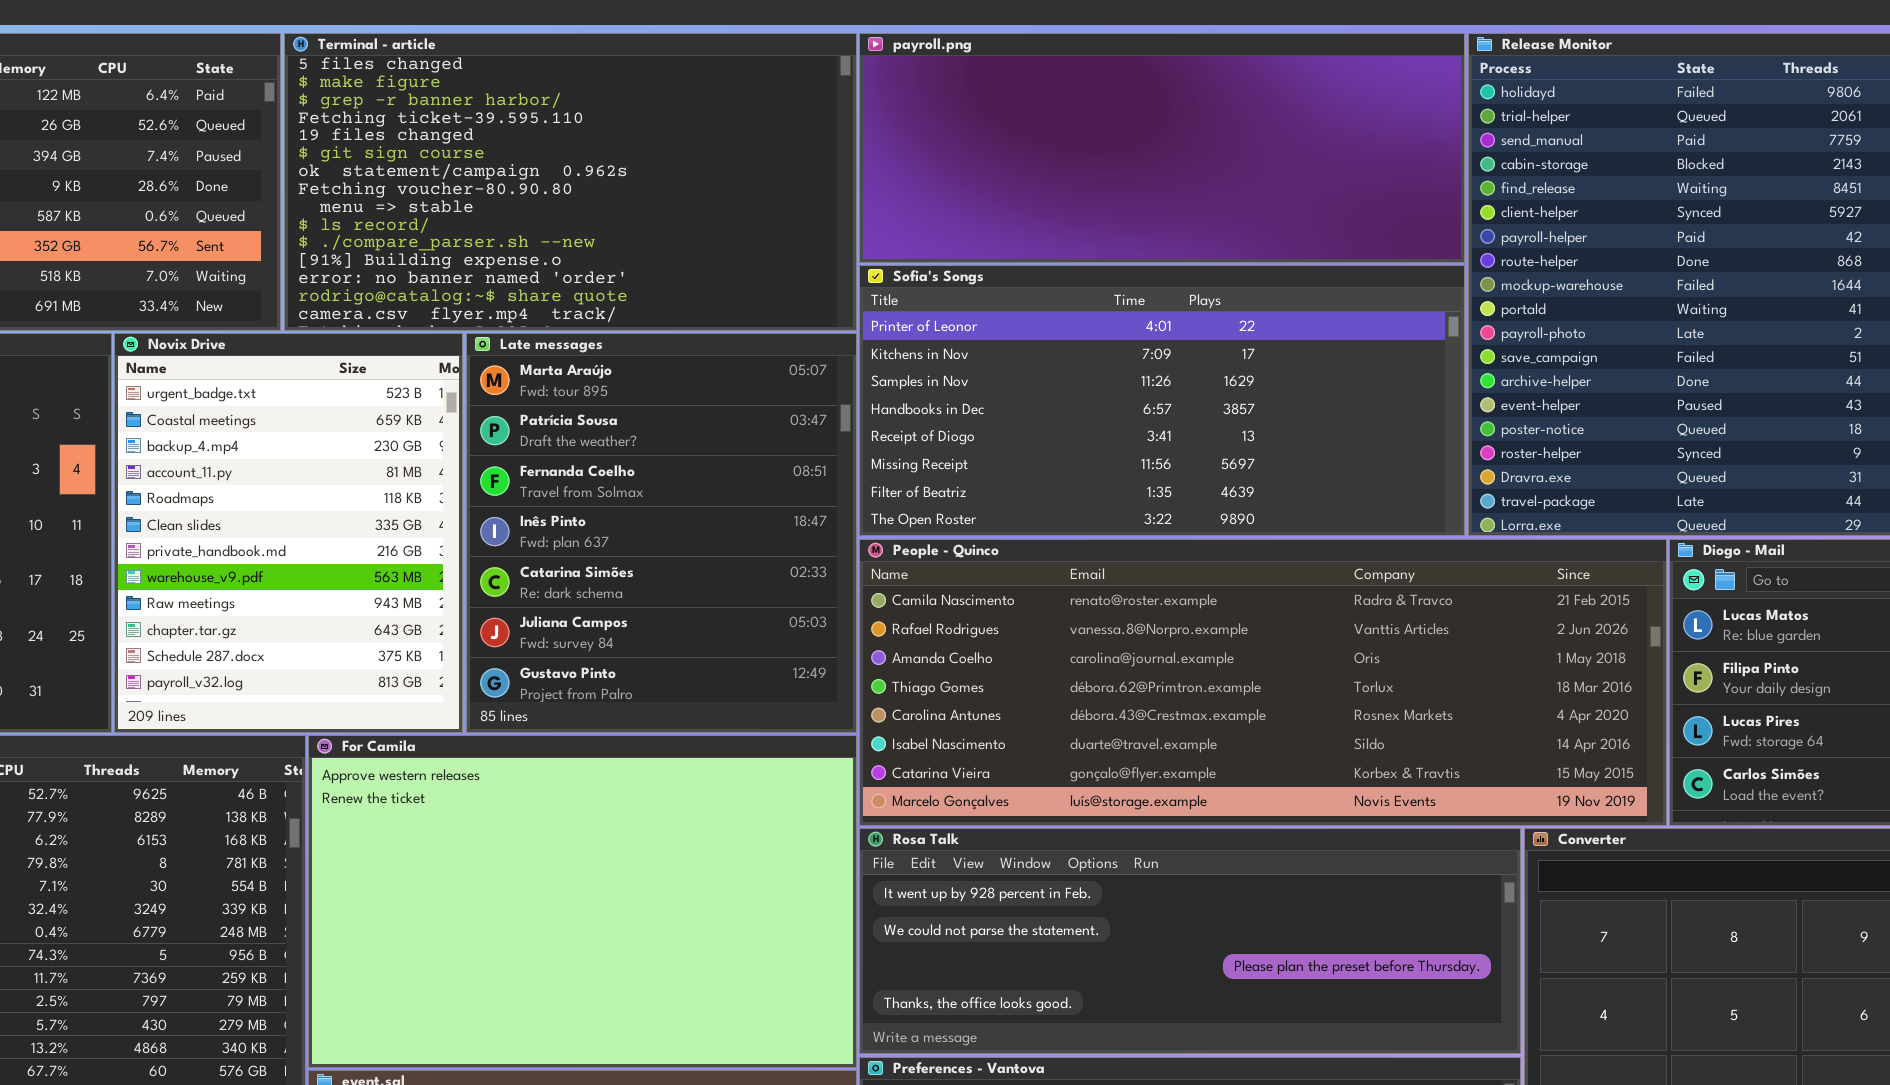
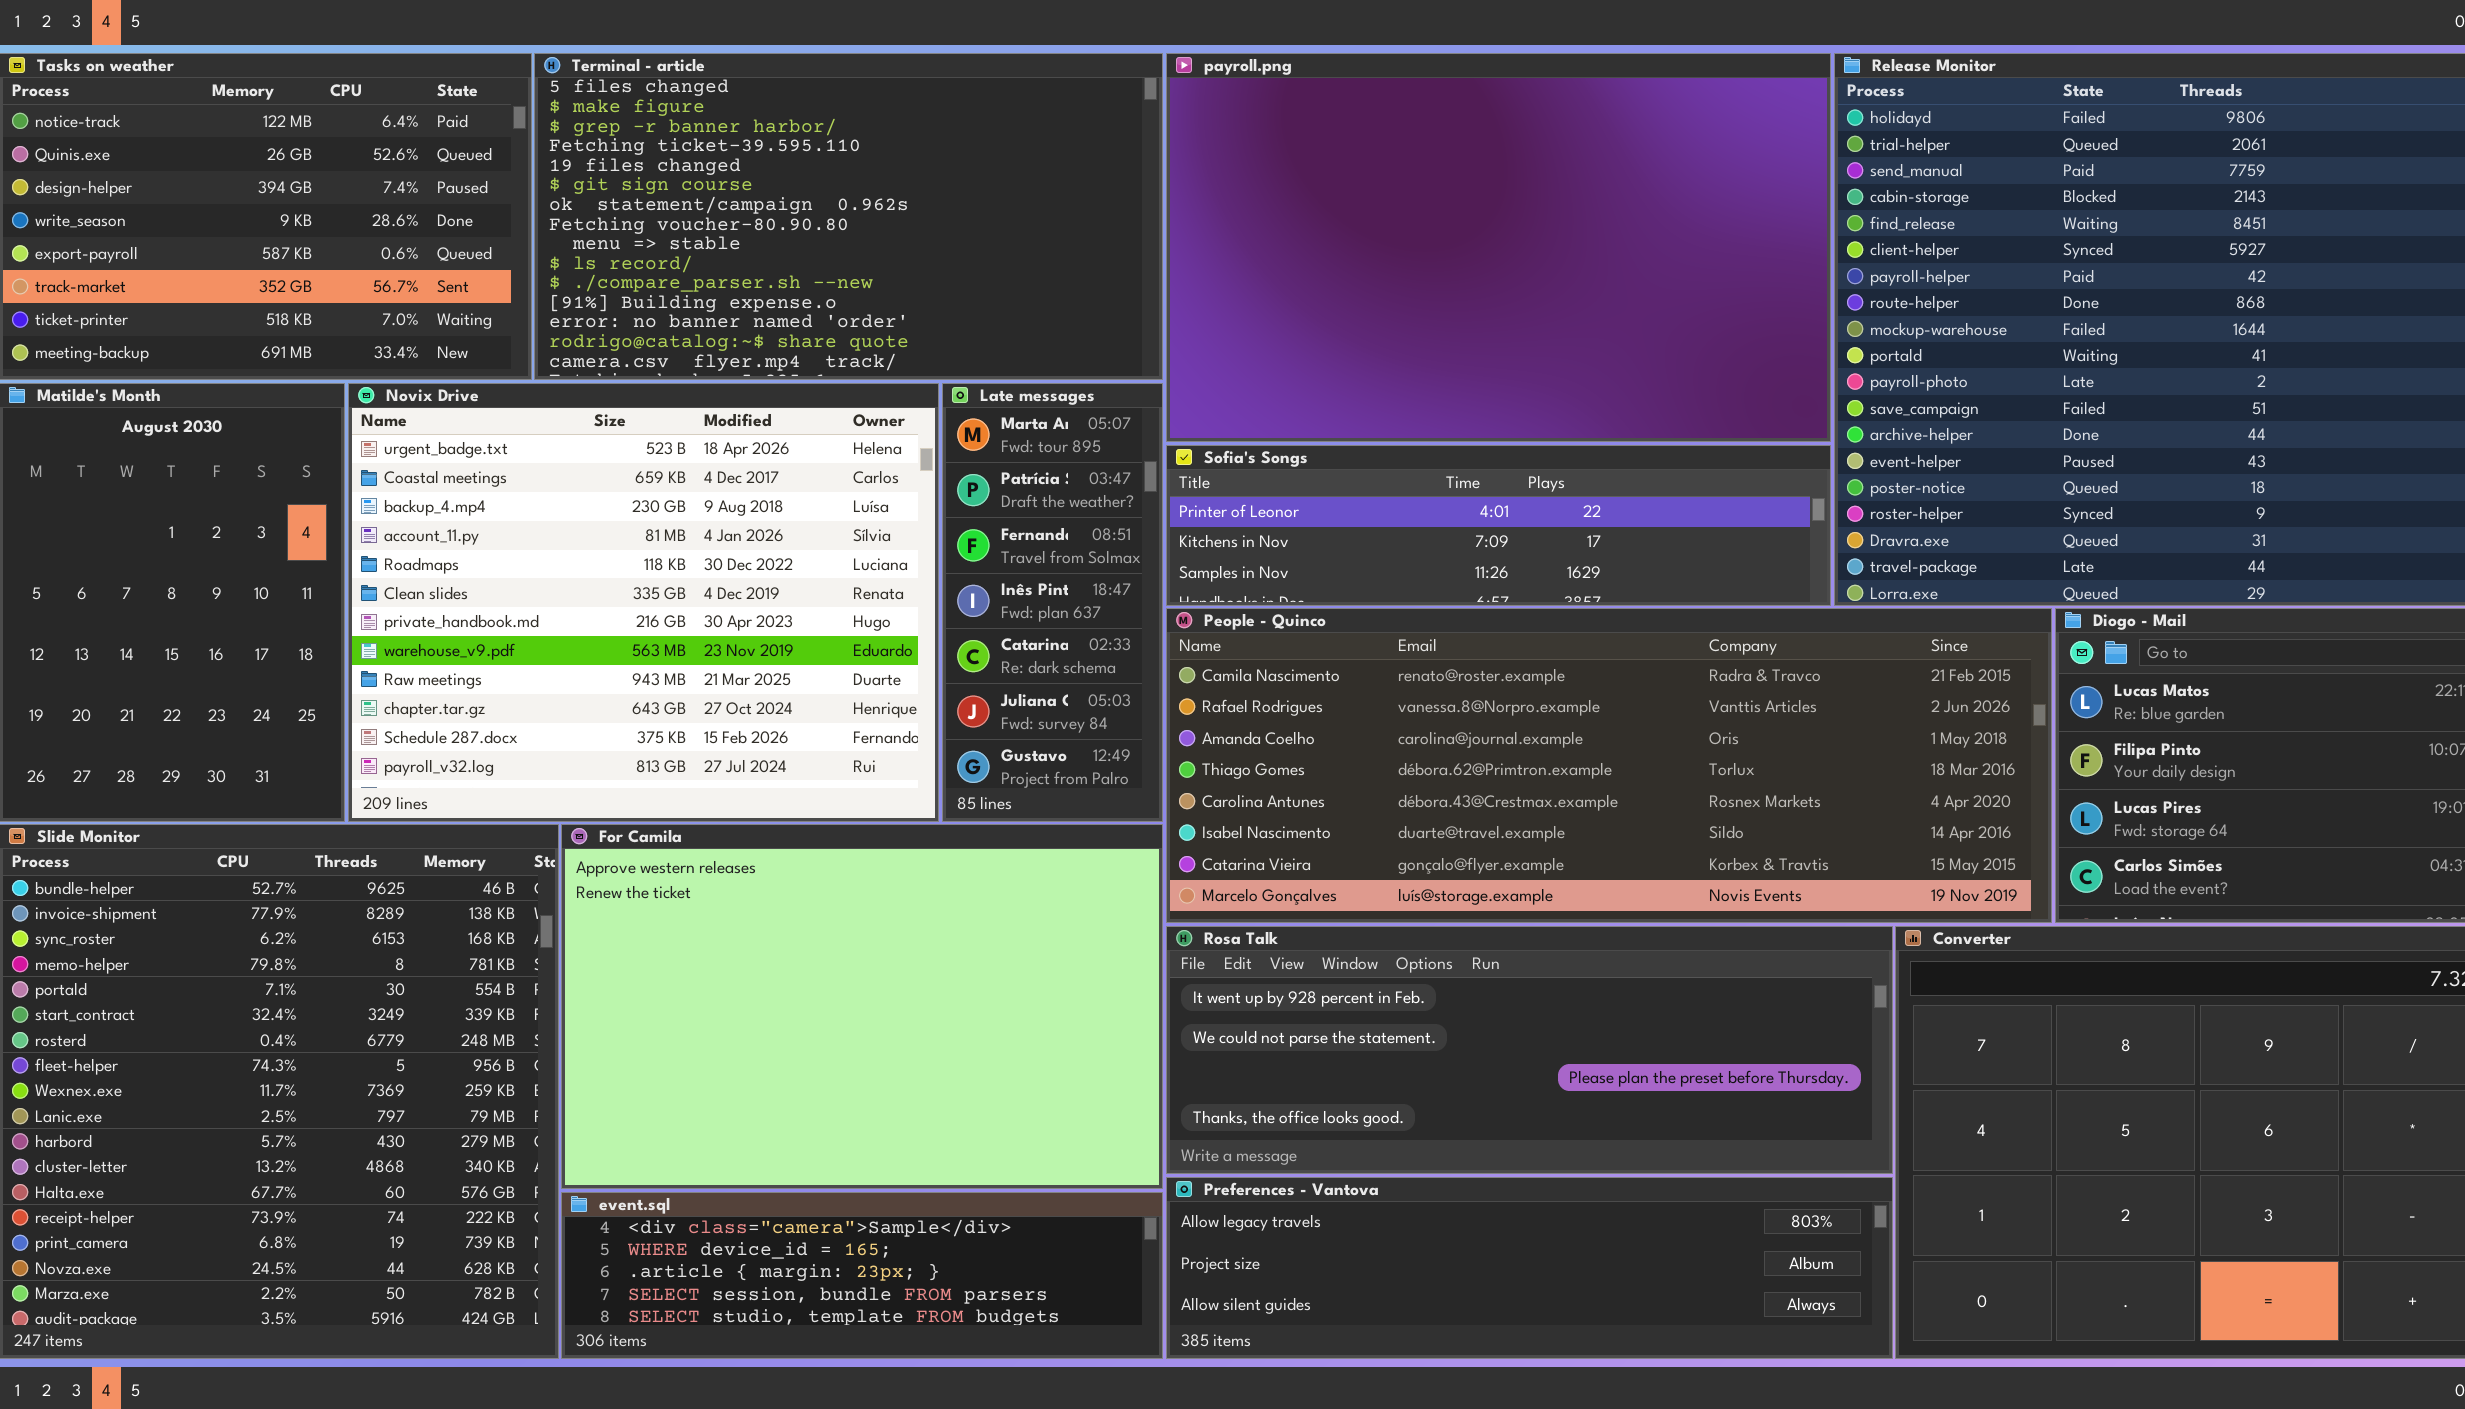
payroll.png: [859,33,1465,263] -> [1166,53,1831,442], resized
Sofia's Songs: [859,265,1465,536] -> [1166,445,1831,606], resized
Novix Drive: [114,333,463,733] -> [348,383,939,822], resized
Late messages: [466,333,857,733] -> [942,383,1163,822], resized

